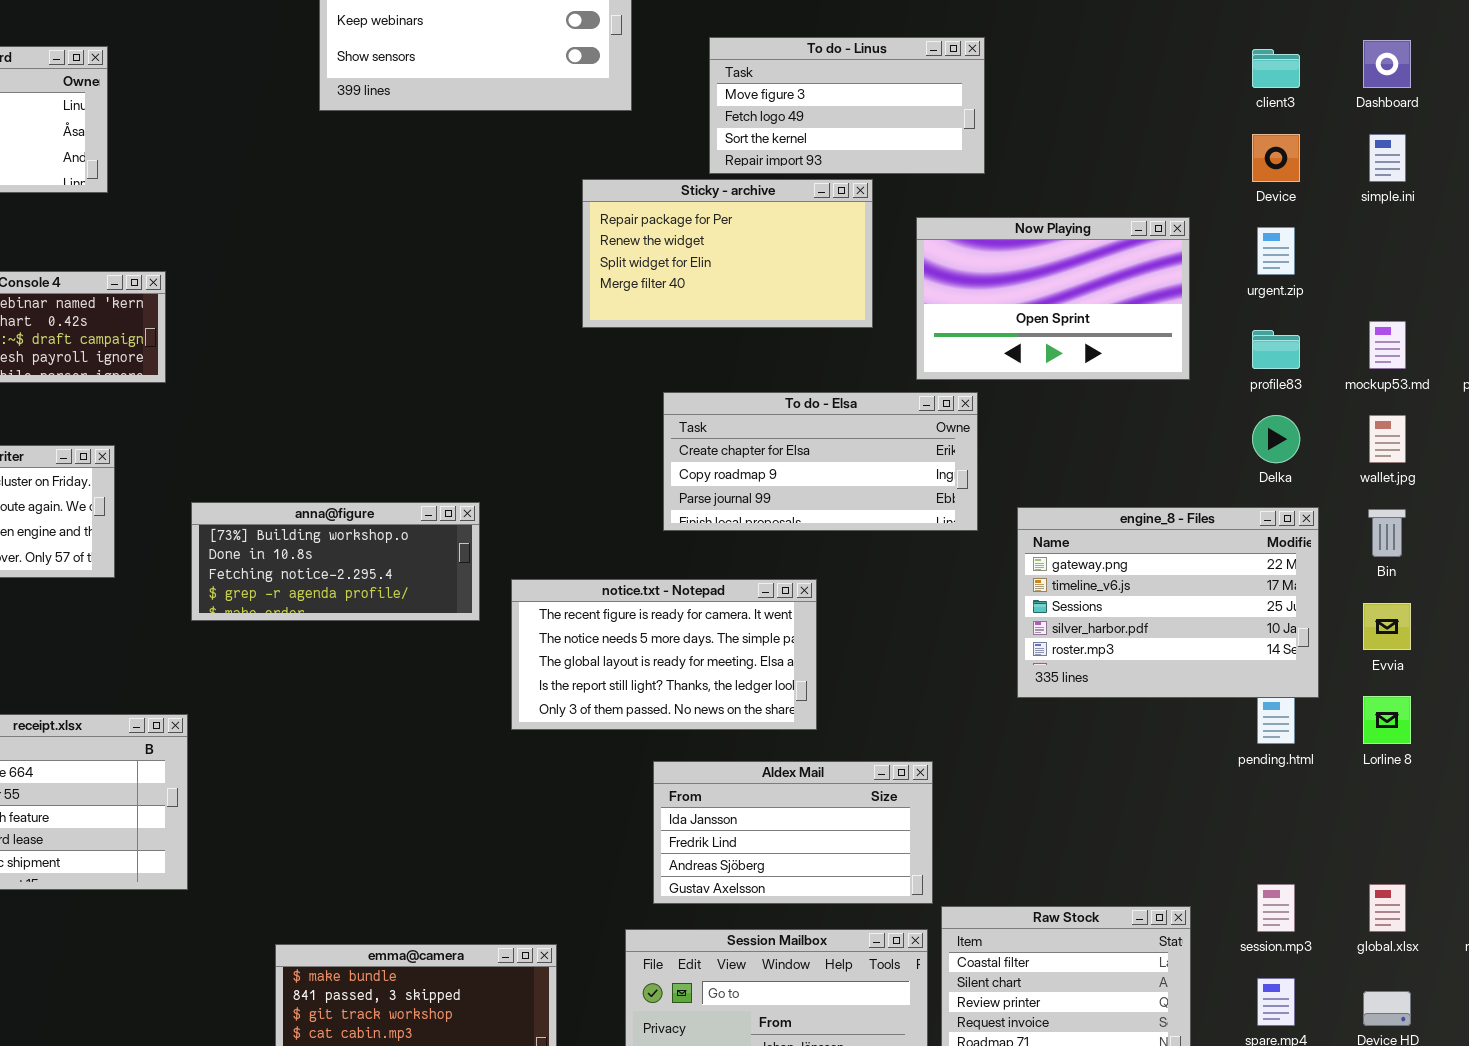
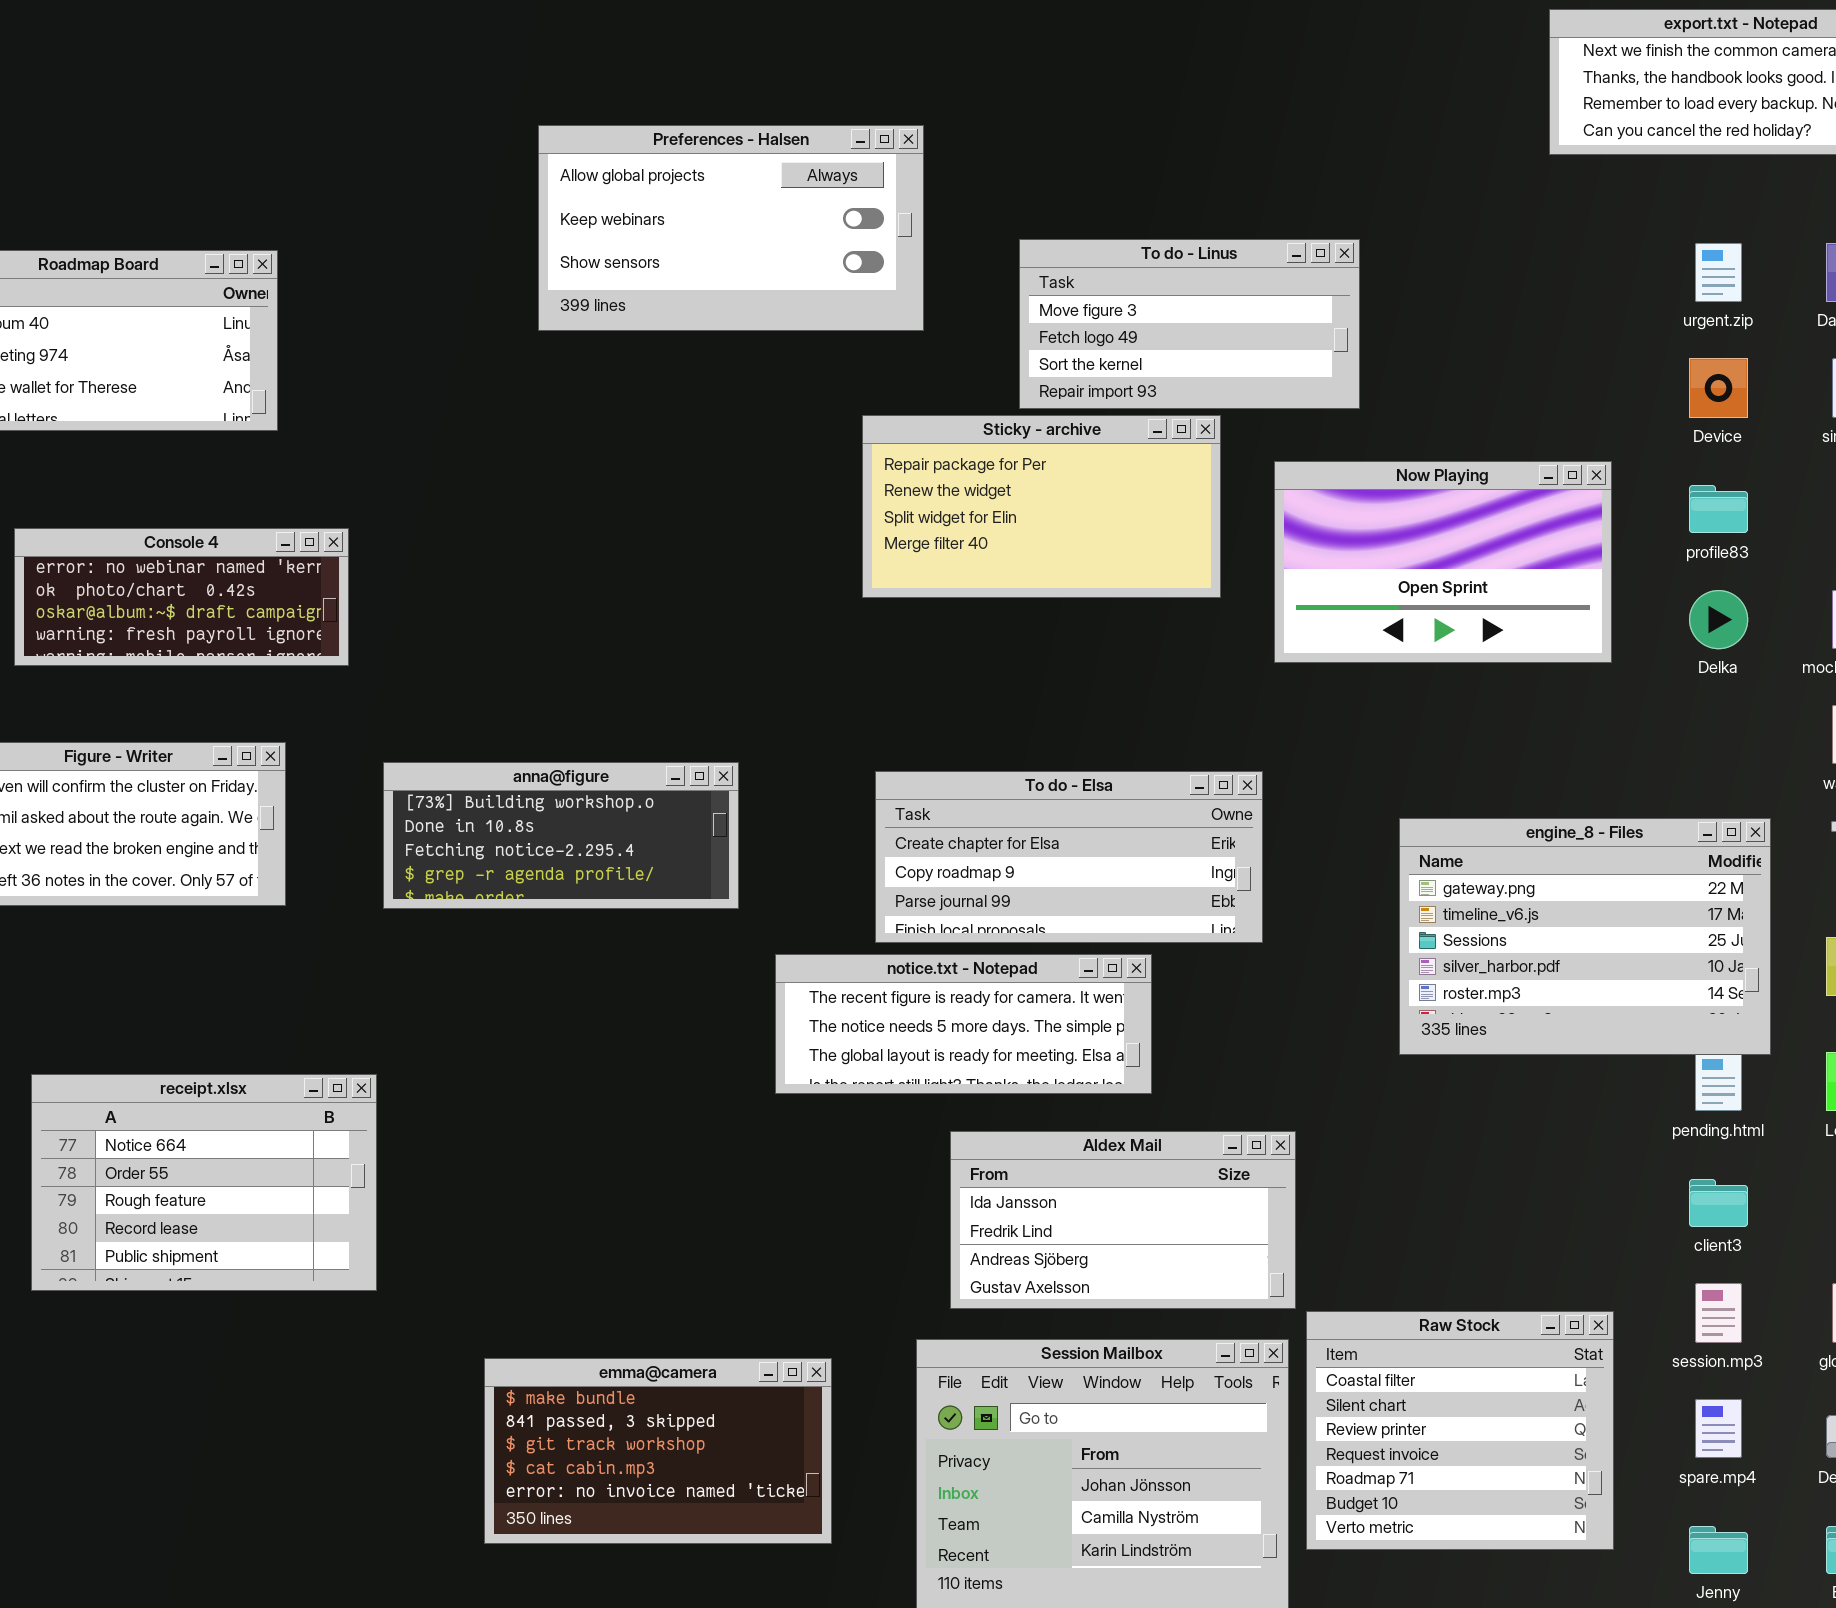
client3: [1252,49,1300,88] -> [1689,1179,1748,1227], moved
urgent.zip: [1257,227,1295,275] -> [1695,243,1742,302], moved
profile83: [1252,330,1300,369] -> [1689,485,1748,533], moved
To do - Elsa: [663,392,978,531] -> [875,771,1263,943], moved
Delka: [1252,415,1300,463] -> [1689,590,1748,649], moved
anna@figure: [191,502,480,621] -> [383,762,739,909], moved
notice.txt - Notepad: [511,579,817,730] -> [775,954,1152,1094], resized

